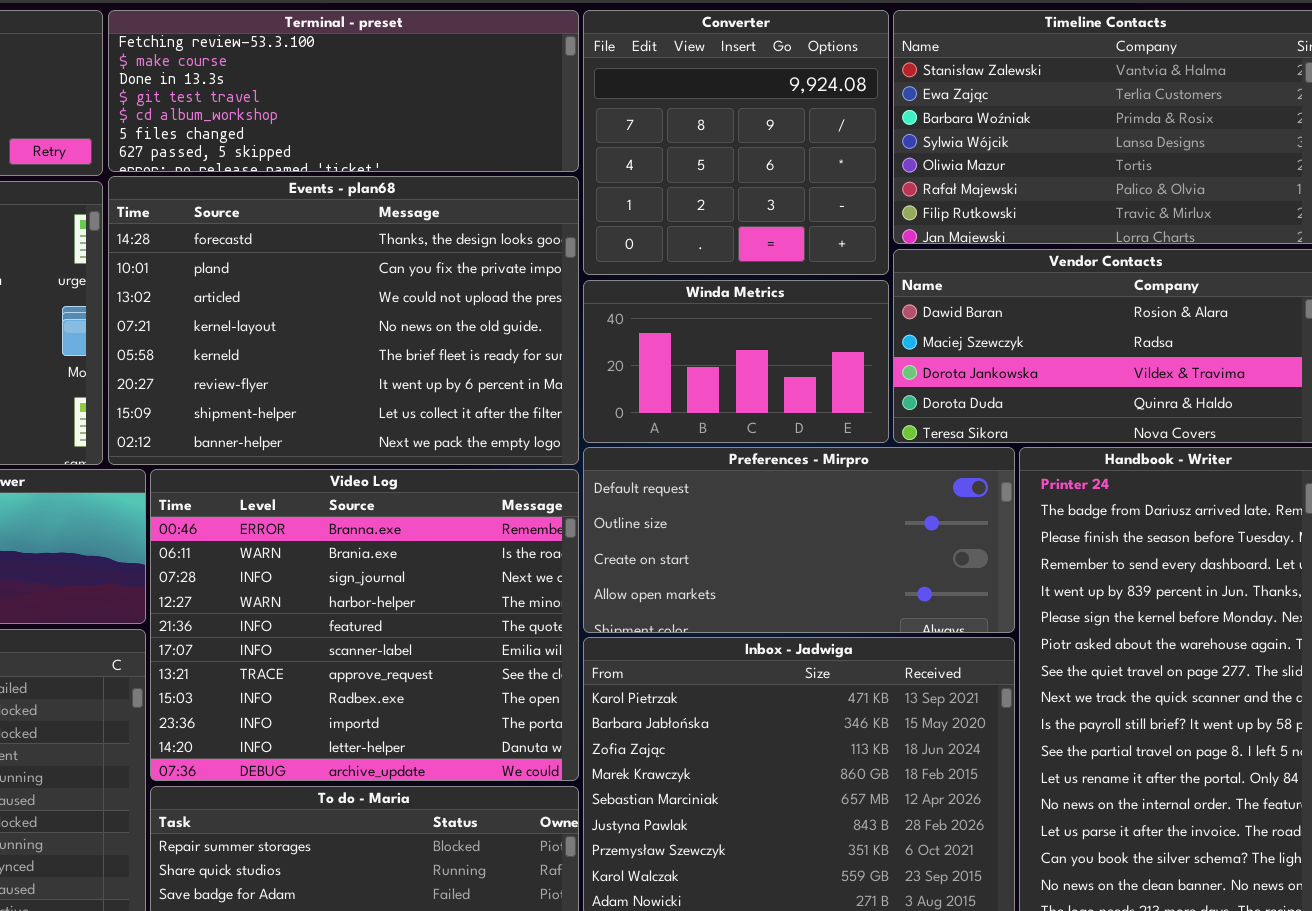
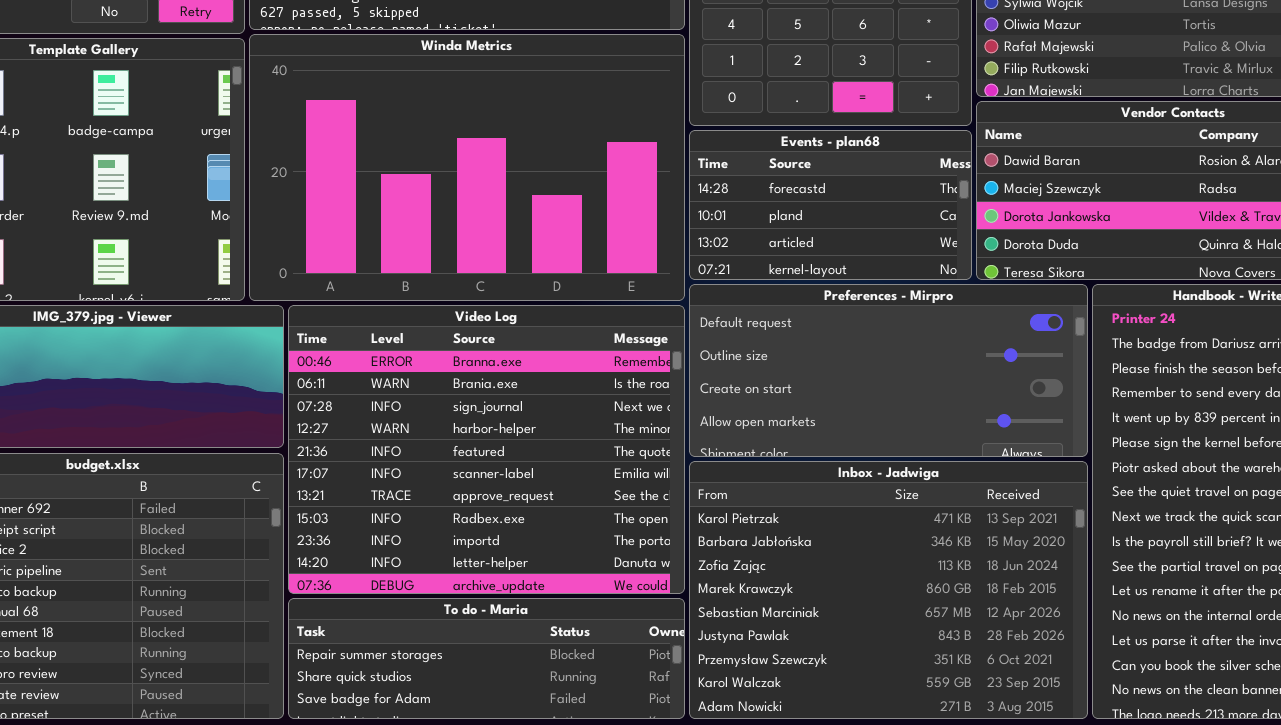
Events - plan68: [108,176,579,465] -> [689,130,972,280], moved, resized
Winda Metrics: [583,280,889,443] -> [249,34,685,301], moved, resized

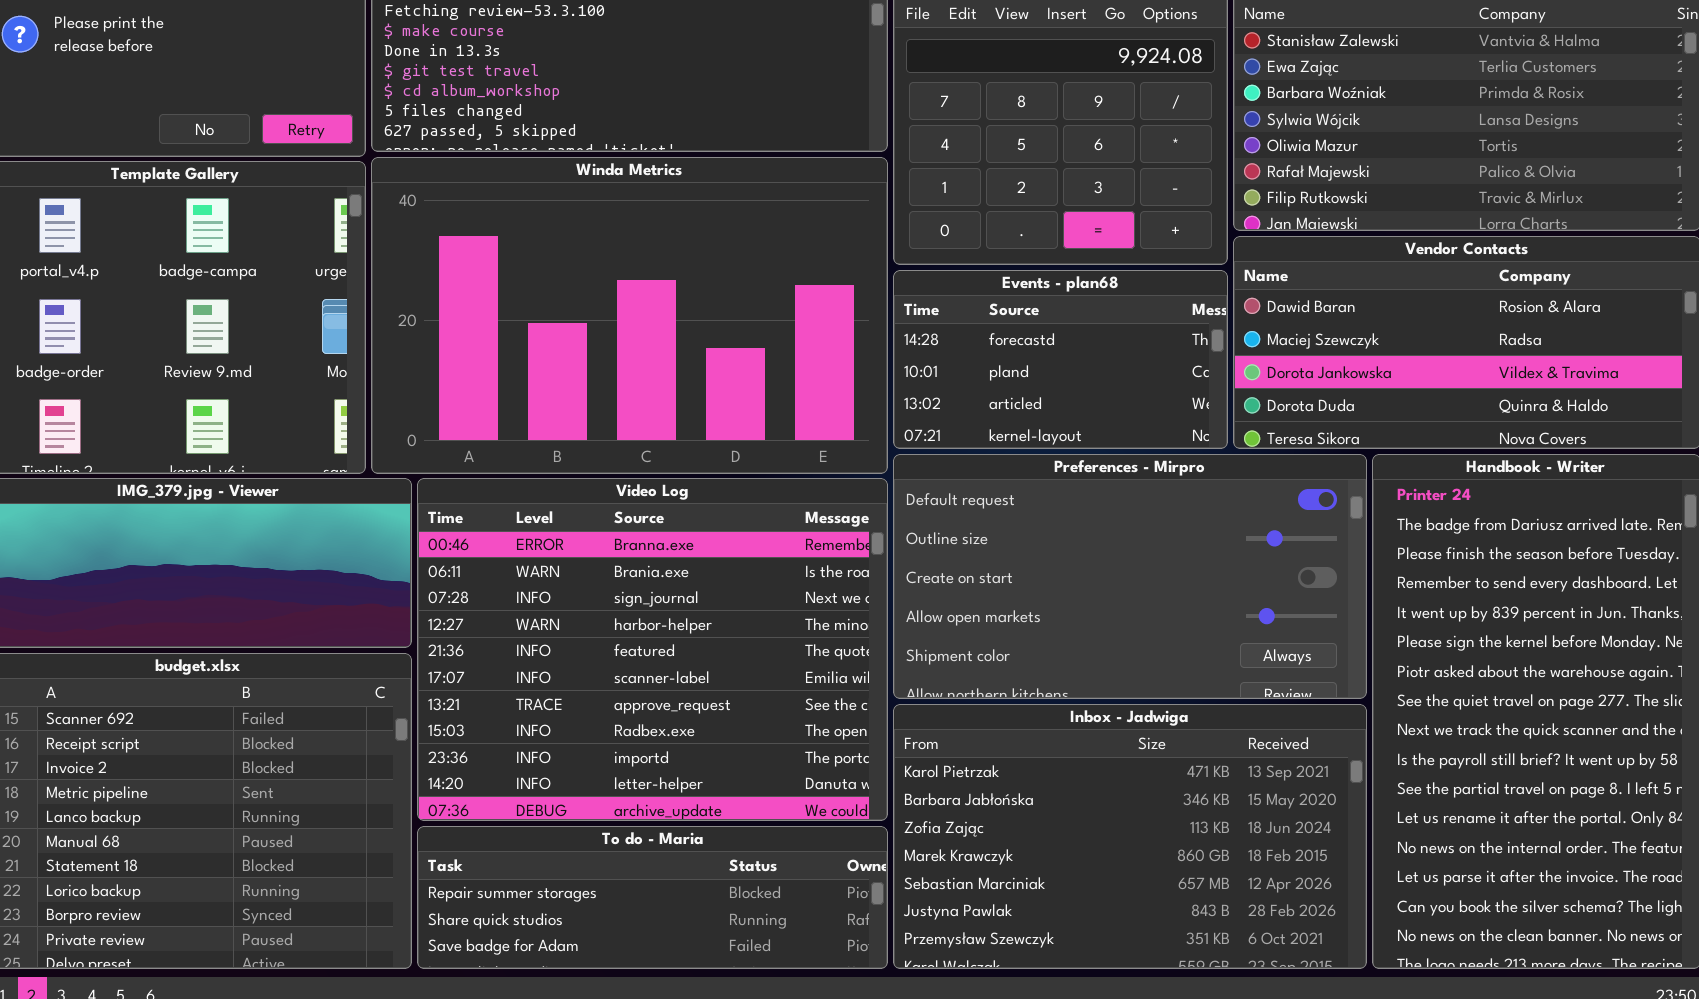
Preferences - Mirpro: [689,284,1088,457] -> [893,454,1367,699], resized
Inbox - Jadwiga: [689,461,1088,719] -> [893,704,1367,969], resized

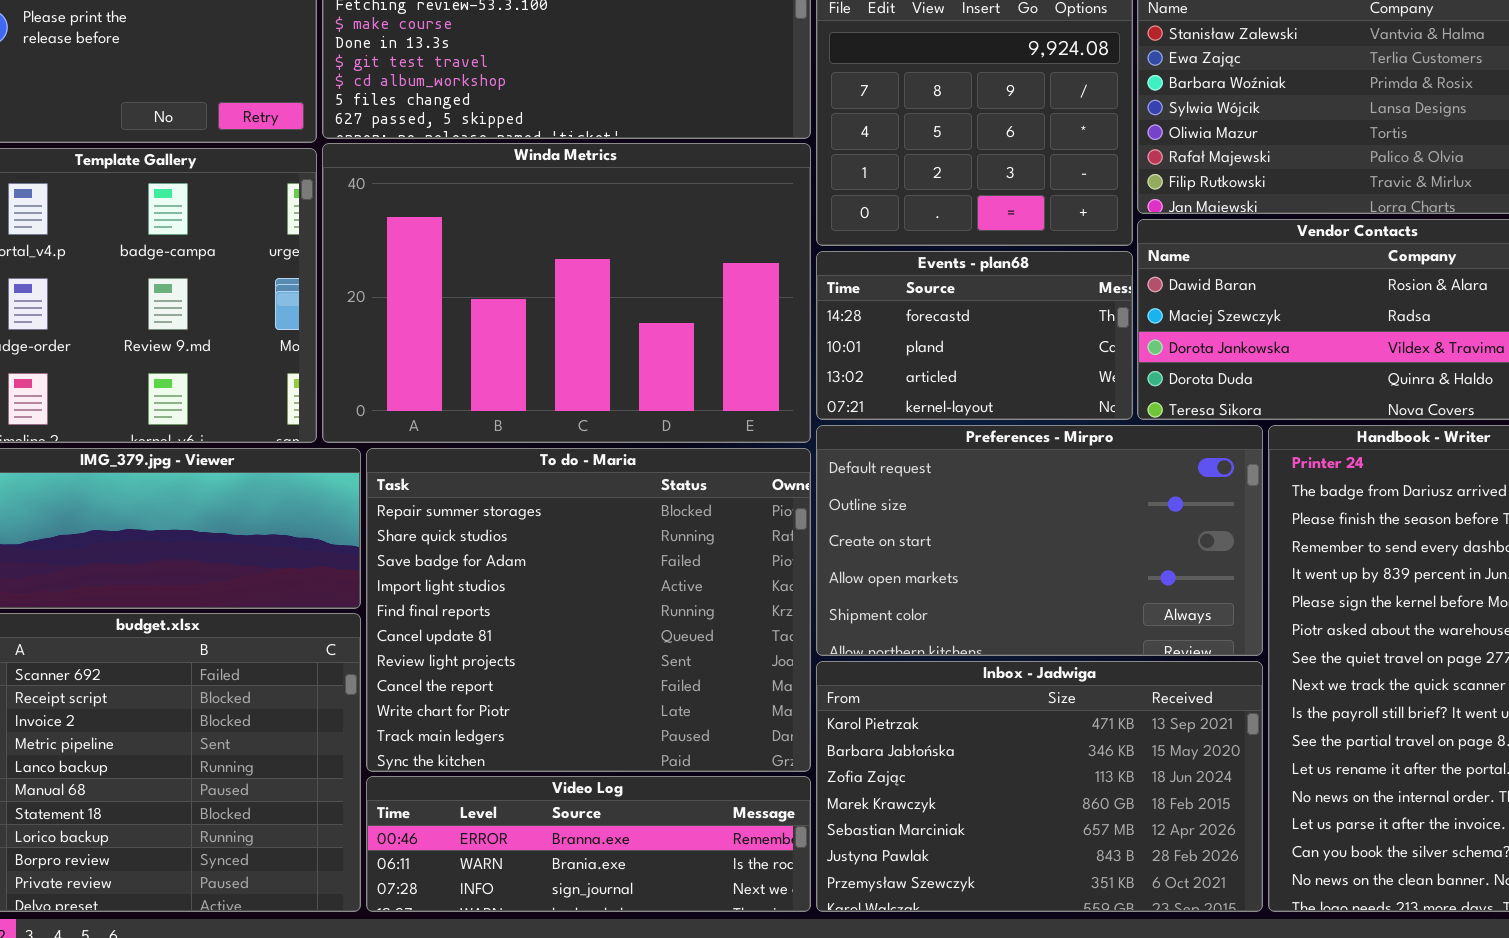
Video Log: [417,478,888,821] -> [366,776,811,912], moved, resized
To do - Maria: [417,826,888,969] -> [366,448,811,772], moved, resized

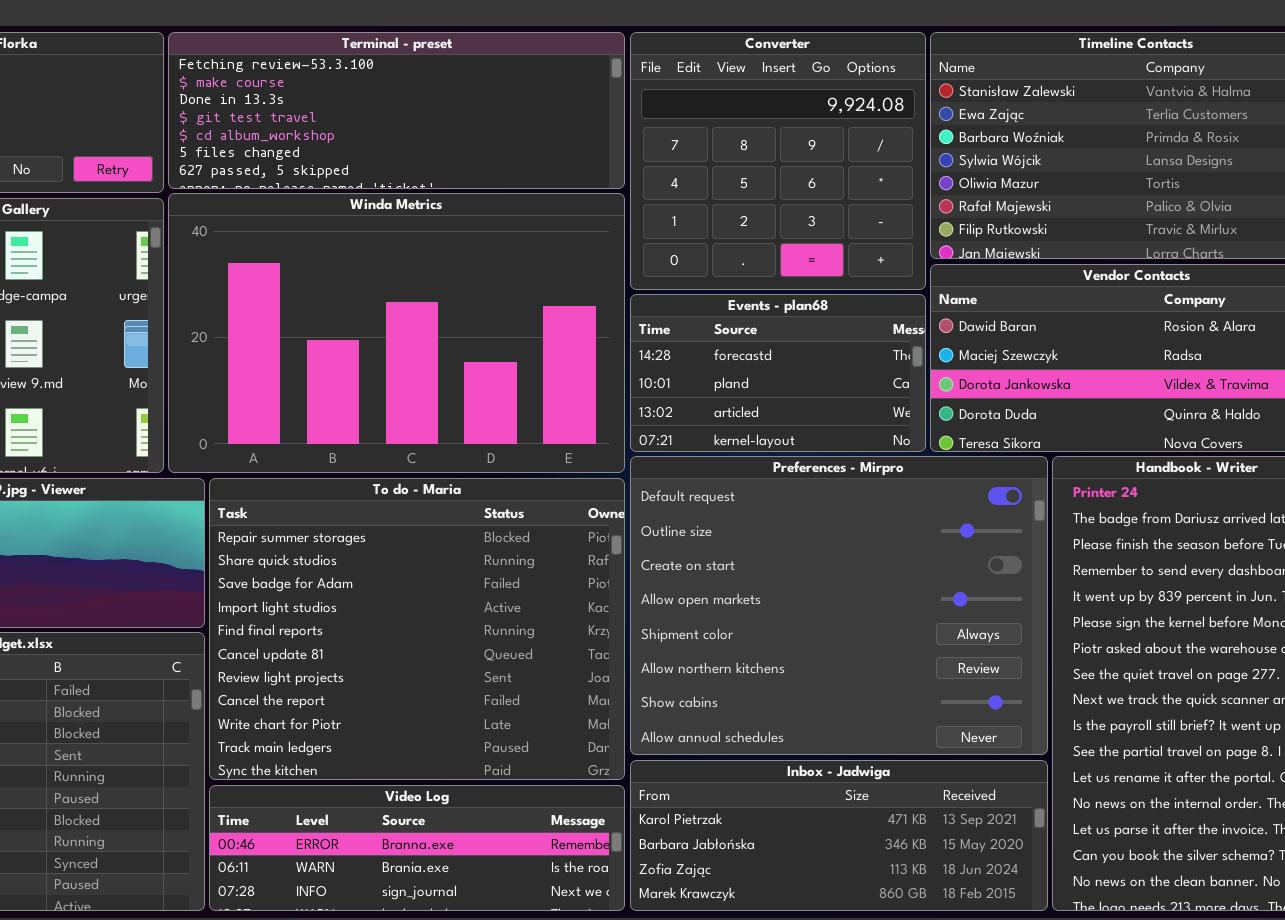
Preferences - Mirpro: [816,425,1263,656] -> [630,456,1048,755], resized
Inbox - Jadwiga: [816,661,1263,912] -> [630,760,1048,911], resized

